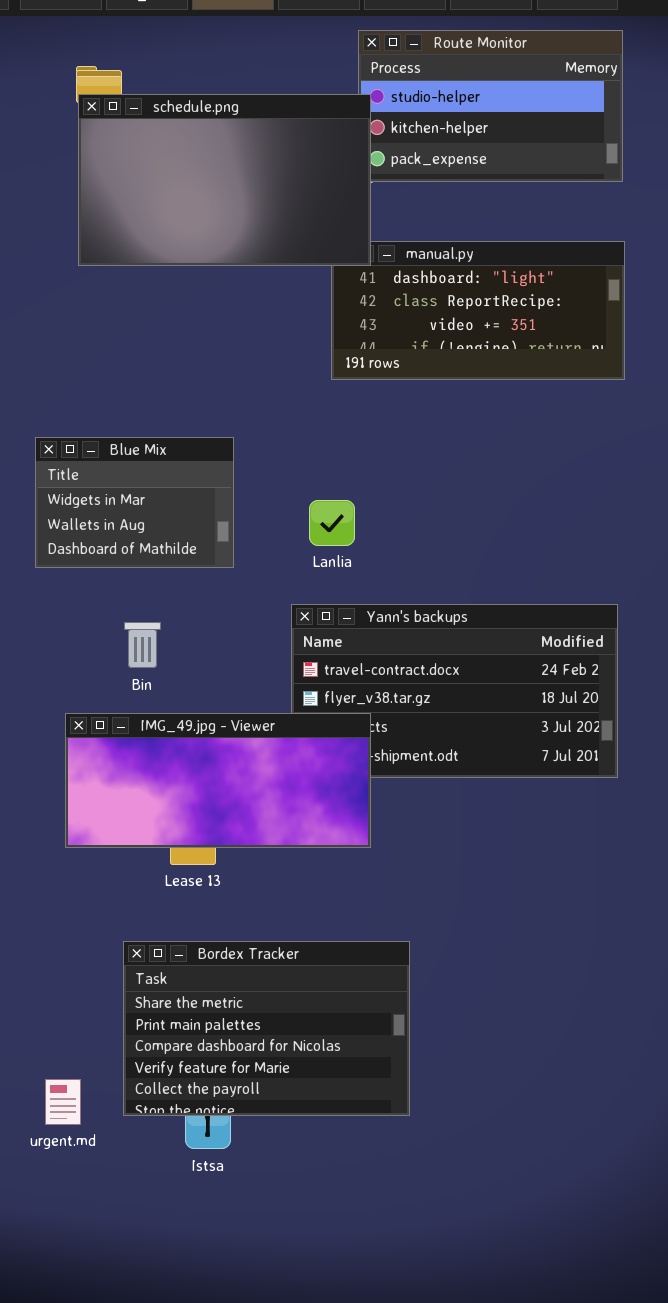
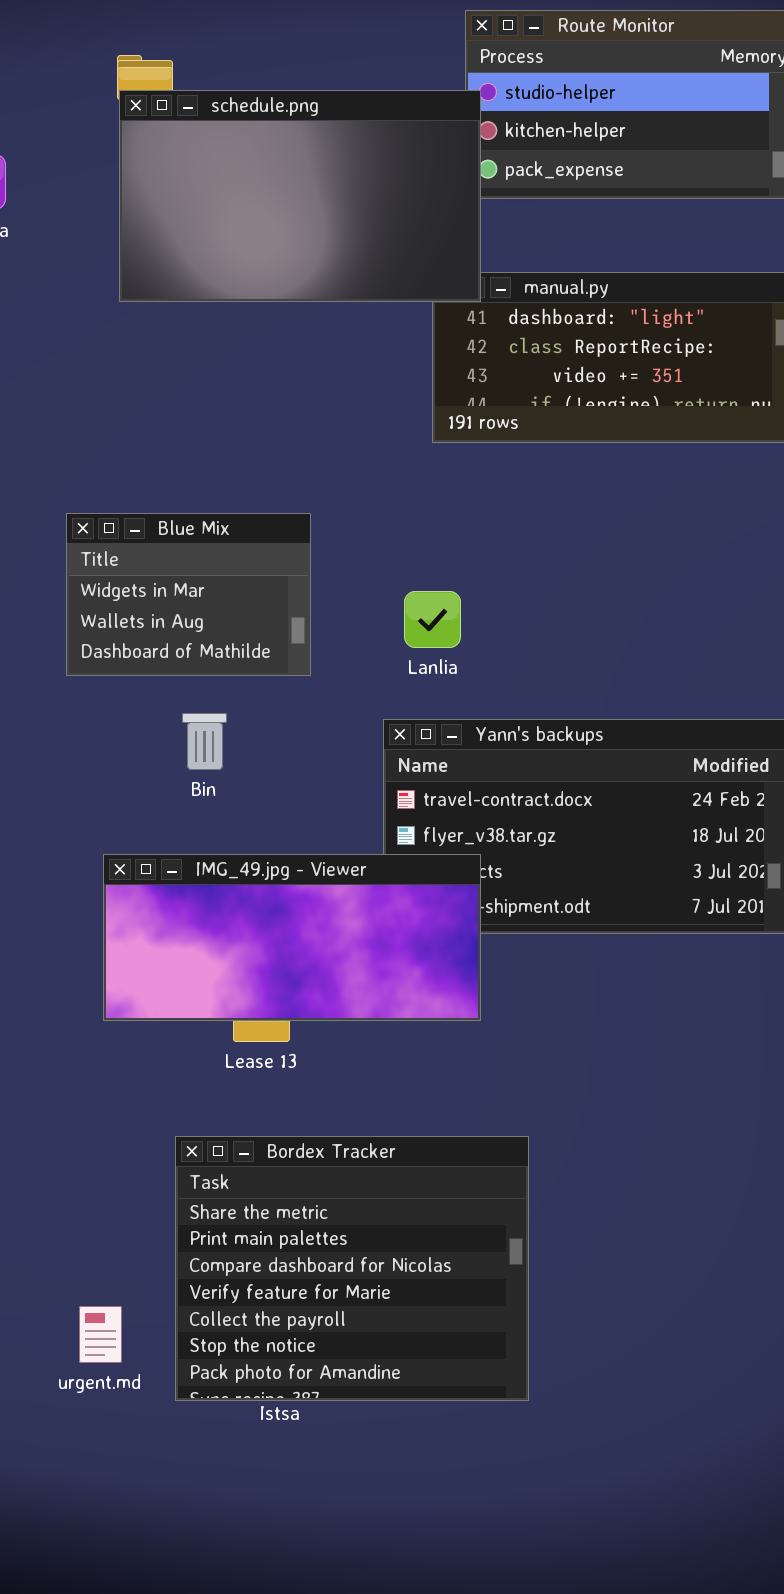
Bin: [124,622,161,668] -> [182,713,227,770], moved
Bordex Tracker: [123,941,410,1116] -> [175,1136,529,1401], resized

